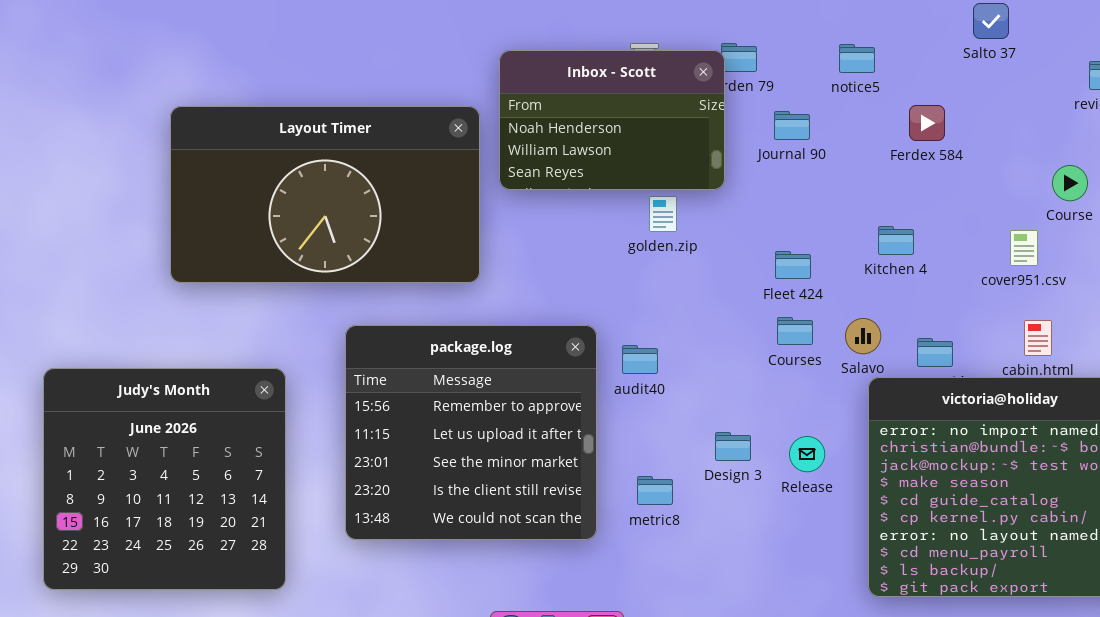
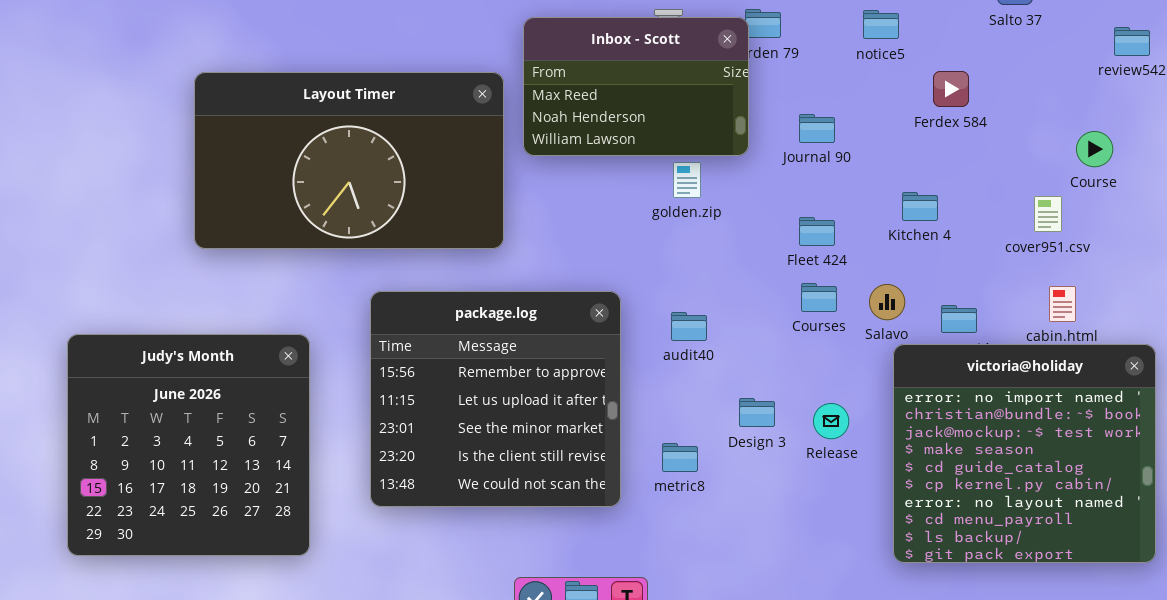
Inbox - Scott: [499,50,725,190] -> [523,17,749,156], scrolled up 1 row
Journal 90: [774,111,810,140] -> [799,114,835,143], moved
audit40: [622,345,658,374] -> [671,312,707,341], moved

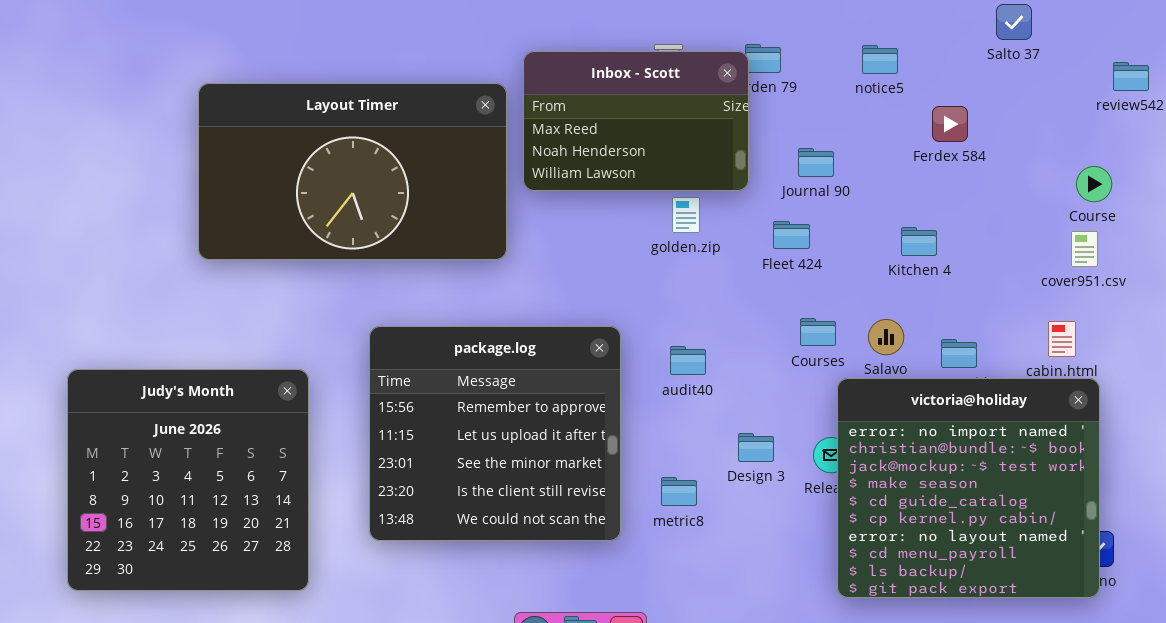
Layout Timer: [194,72,504,249] -> [198,83,507,260], moved
cover951.csv: [1034,196,1062,232] -> [1071,231,1098,267], moved
Fleet 424: [799,217,835,246] -> [773,221,810,249], moved
victoria@holiday: [893,344,1156,563] -> [837,378,1100,598], moved

